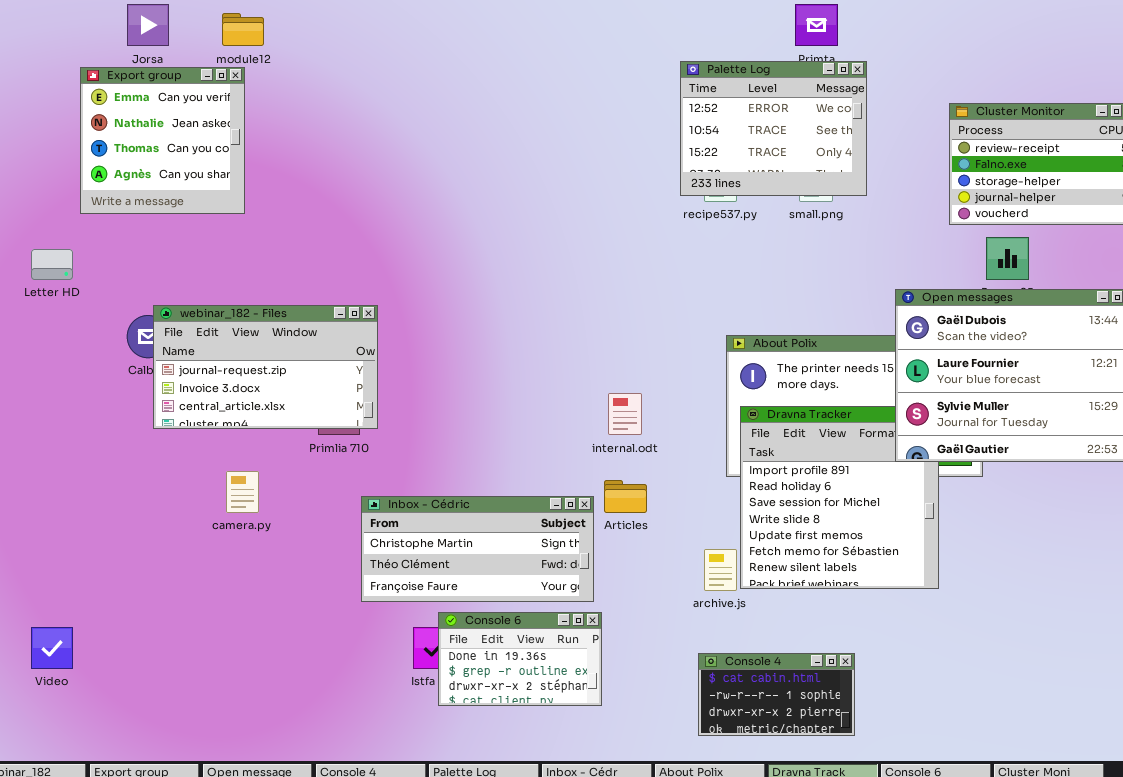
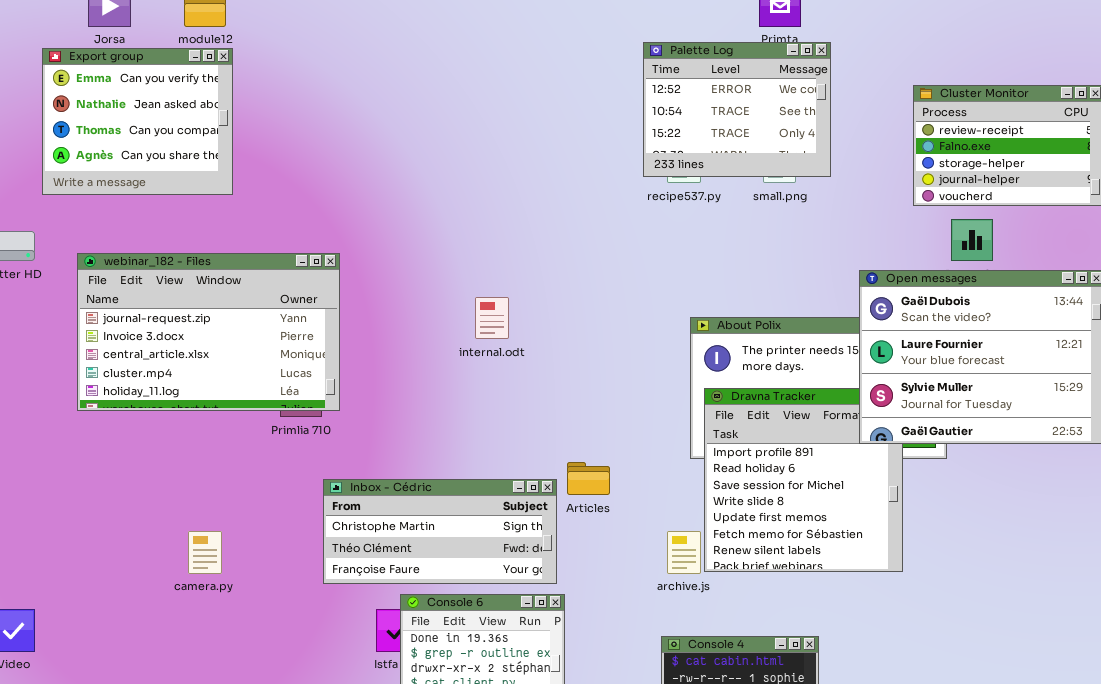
Export group: [80,67,245,214] -> [42,48,233,195], resized
webinar_182 - Files: [153,305,378,429] -> [77,253,340,411], resized
internal.odt: [608,393,642,435] -> [475,297,509,339], moved
camera.py: [226,471,259,513] -> [188,531,222,574], moved

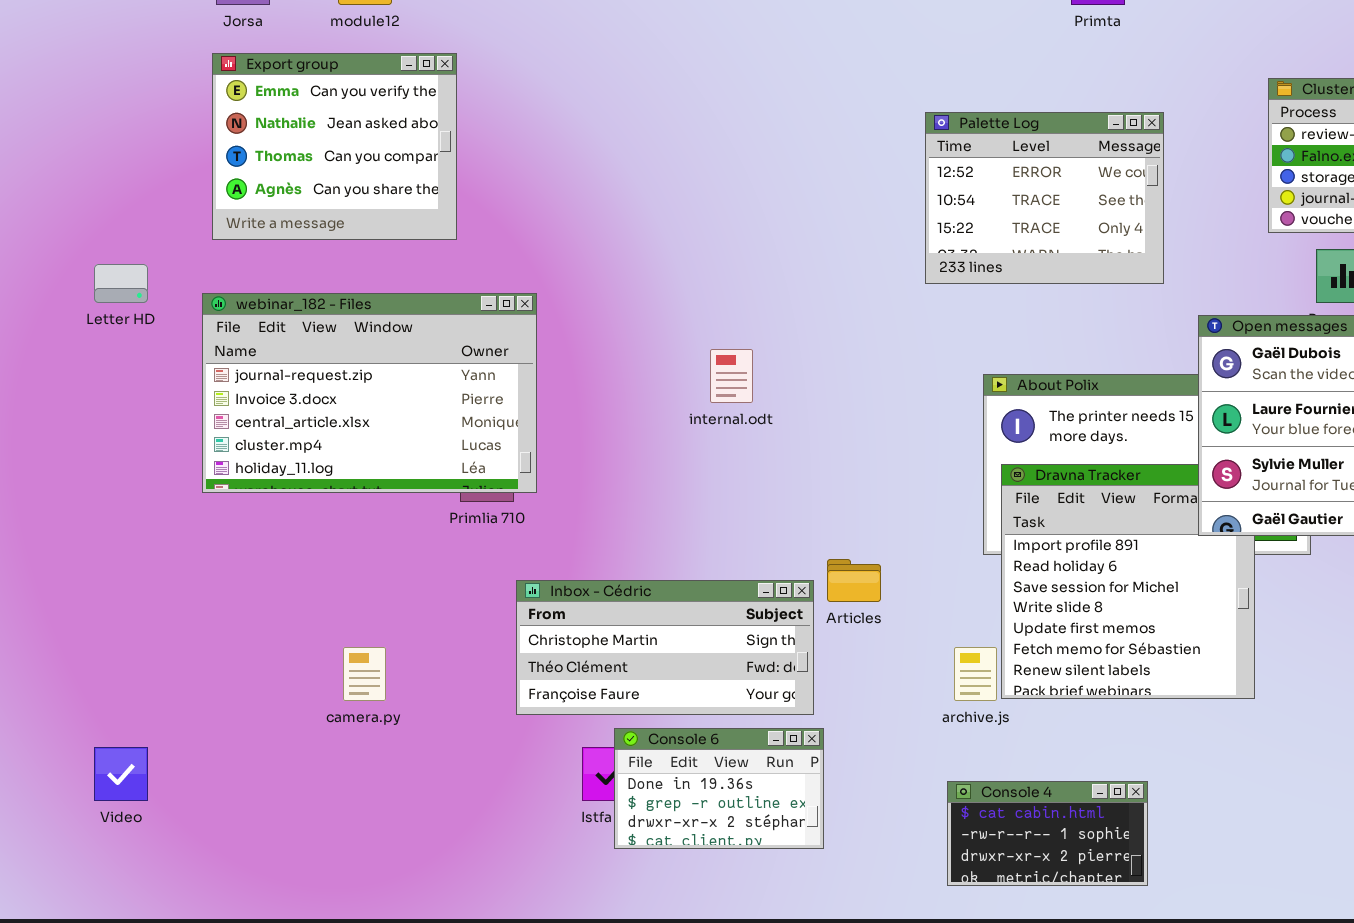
Palette Log: [643,42,831,177] -> [925,112,1164,284], moved
Export group: [42,48,233,195] -> [212,53,457,240], moved

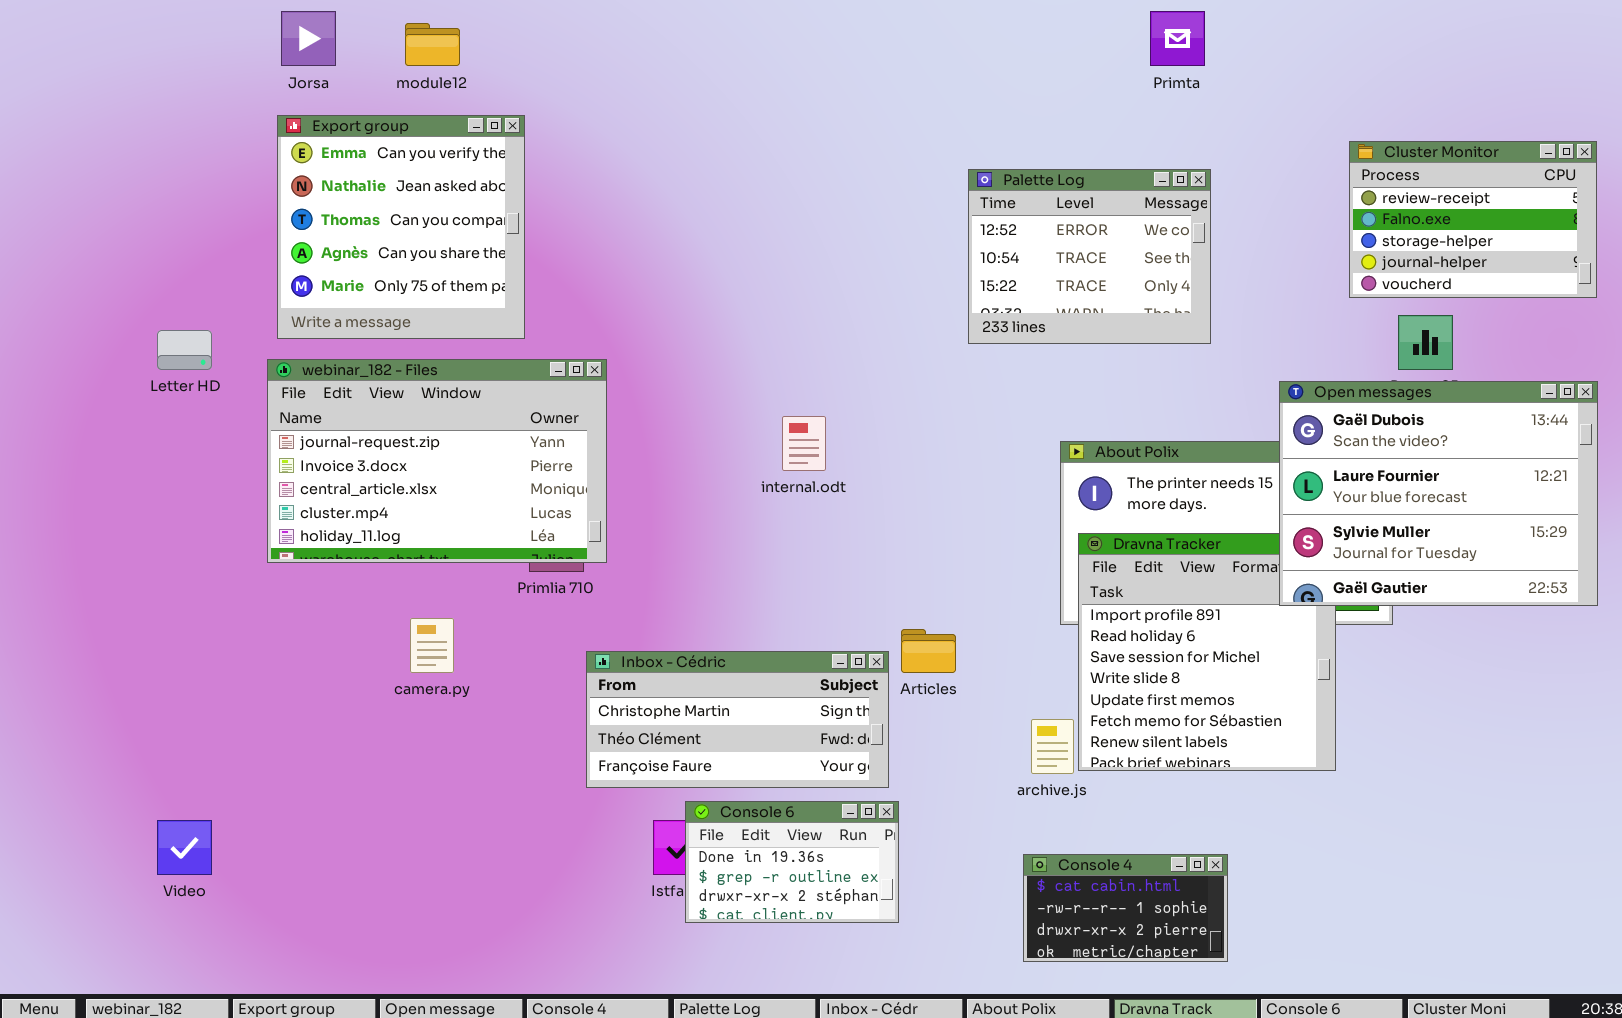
Export group: [212,53,457,240] -> [277,115,525,339], resized
Palette Log: [925,112,1164,284] -> [968,169,1211,344], moved
camera.py: [343,647,386,701] -> [410,618,454,673], moved

